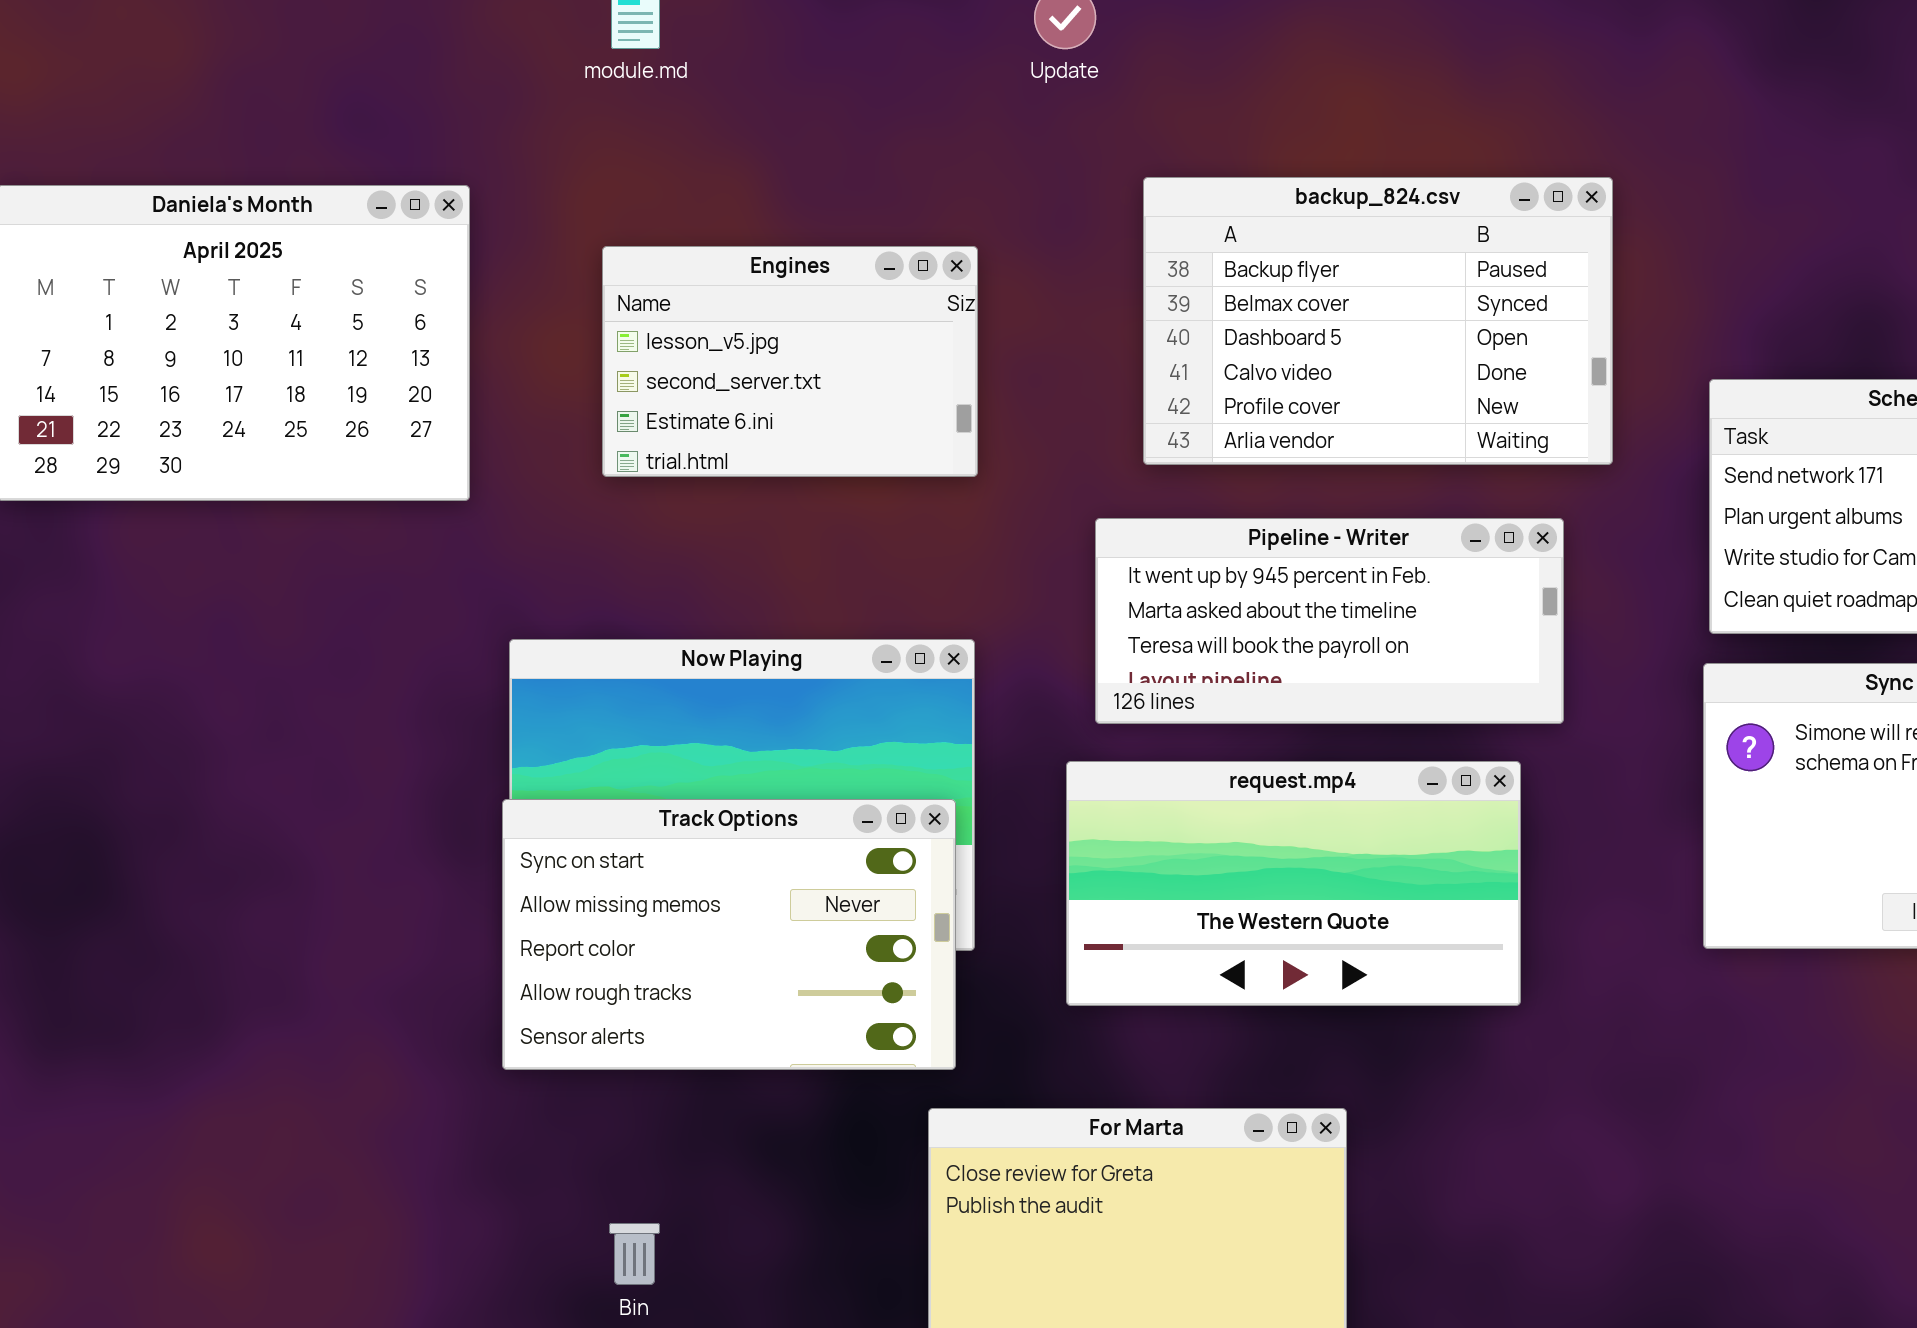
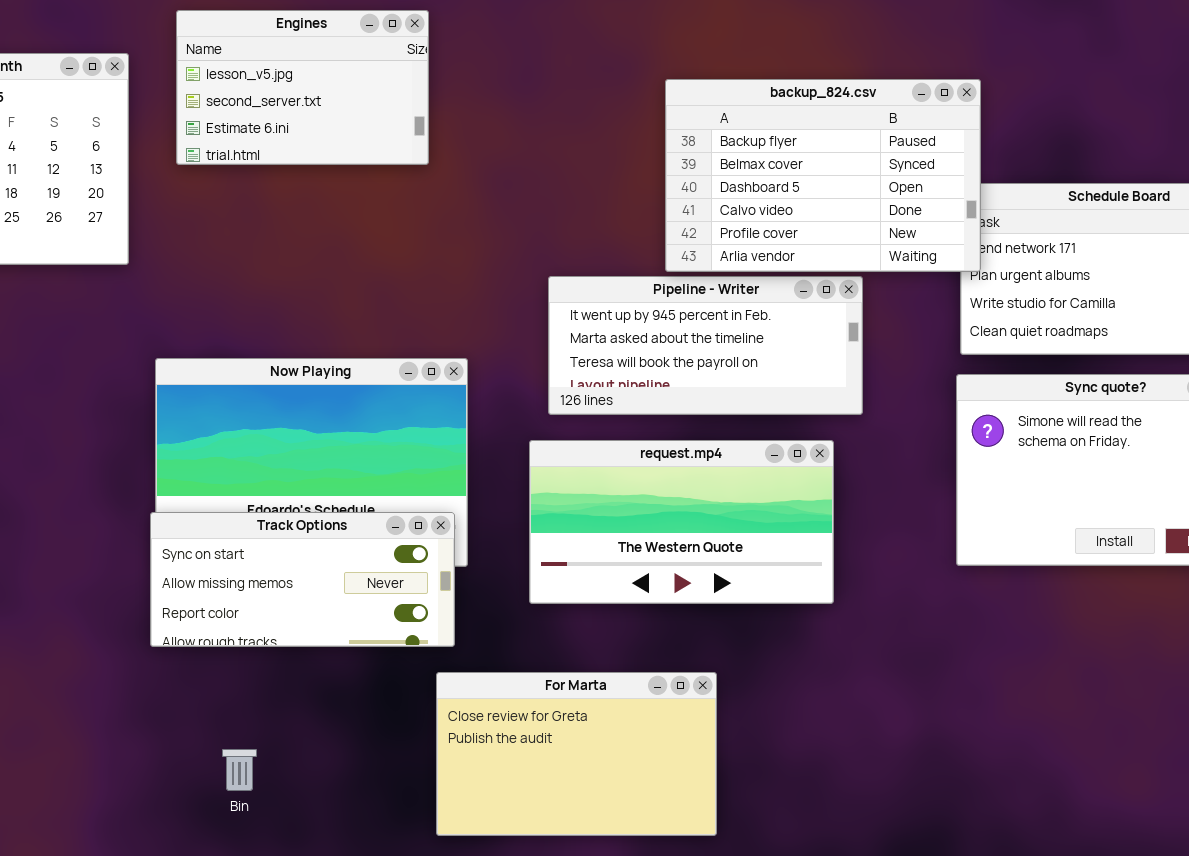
backup_824.csv: [1143,177,1613,465] -> [665,79,981,272], moved
Engines: [602,246,978,477] -> [176,10,429,165], moved
Track Options: [502,799,956,1070] -> [150,512,455,647], resized

